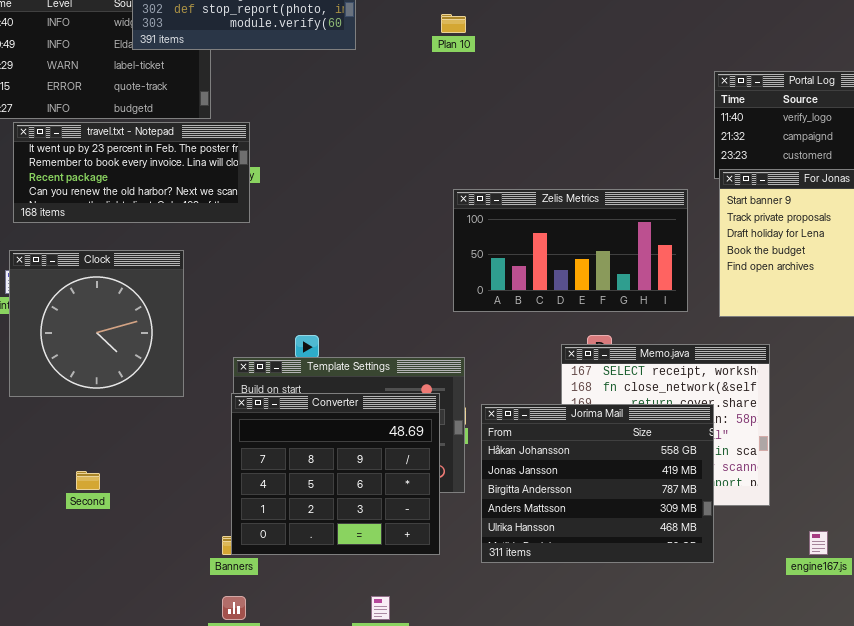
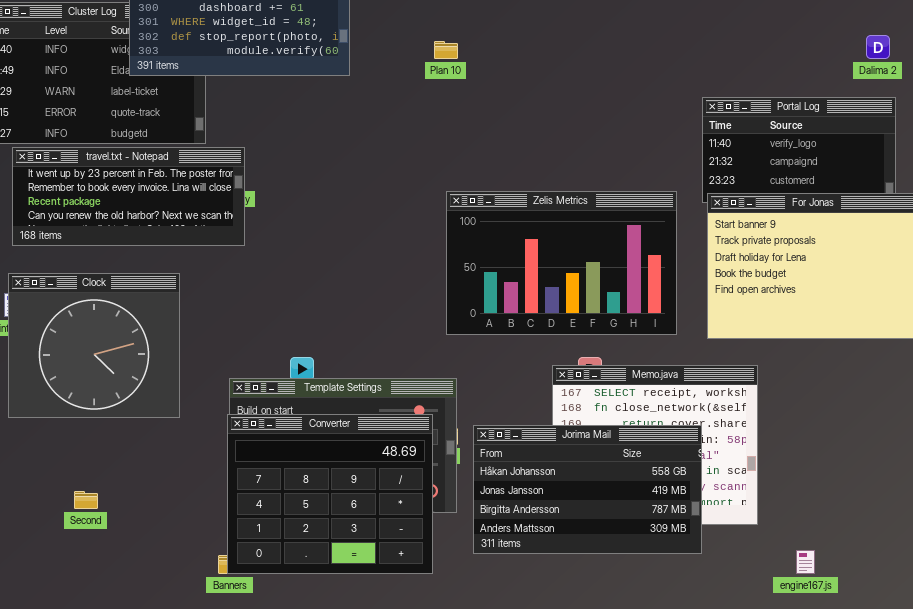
Zelis Metrics: [453,189,688,312] -> [446,191,677,335], resized
Jorima Mail: [481,404,714,563] -> [473,425,702,554], resized

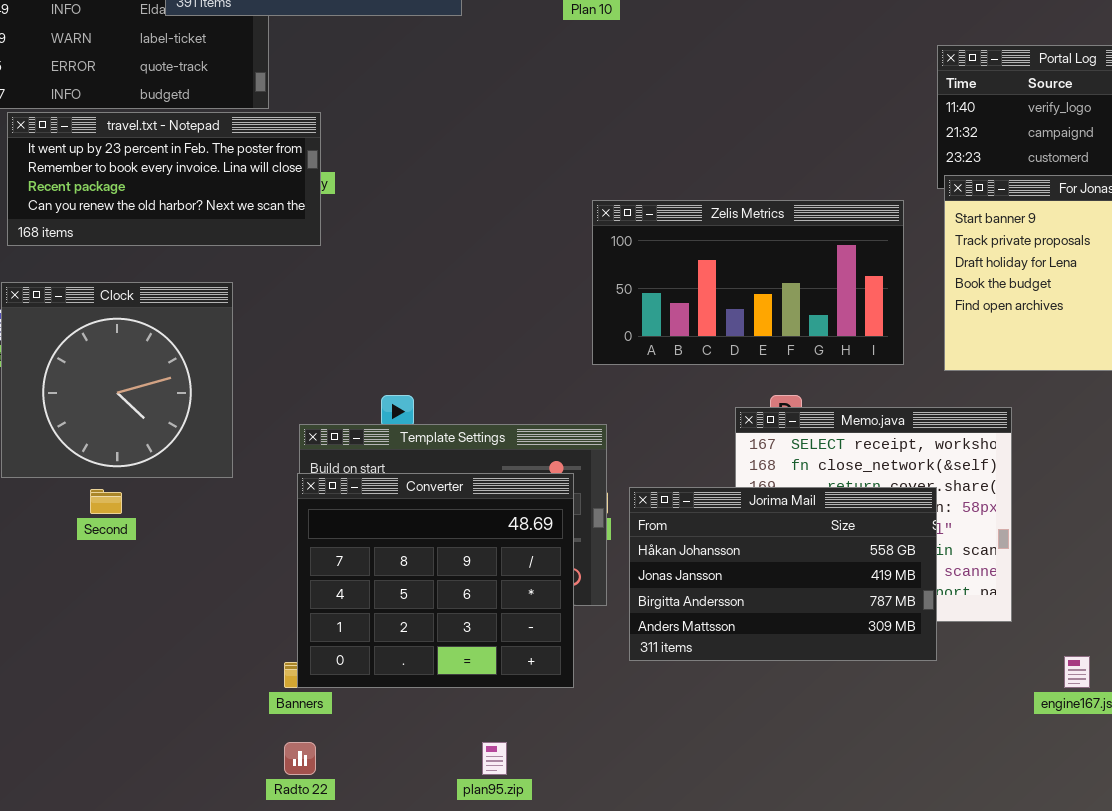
Zelis Metrics: [446,191,677,335] -> [592,200,904,365], resized
Second: [74,491,98,509] -> [90,489,122,514], moved

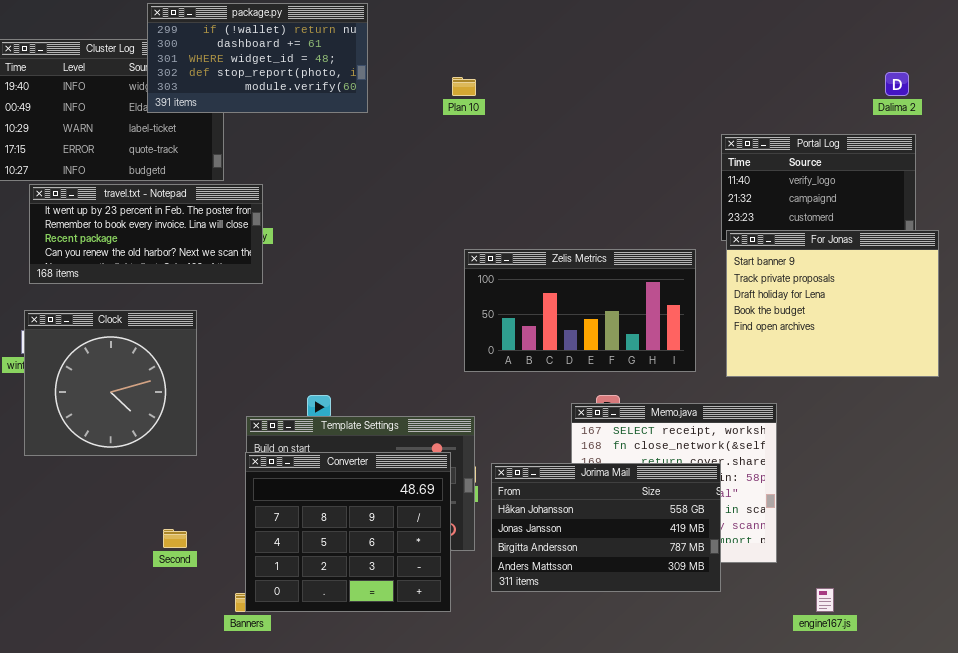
Second: [90,489,122,514] -> [163,529,187,548], moved

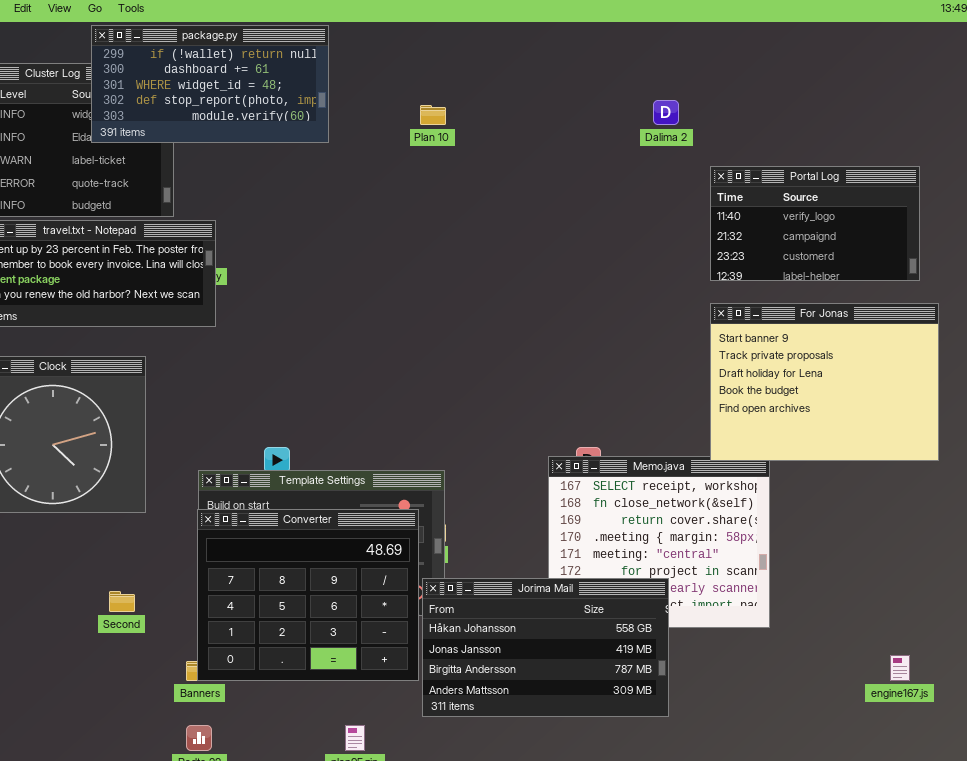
Dalima 2: [885,72,909,96] -> [653,100,679,125], moved
For Jonas: [726,230,939,377] -> [710,303,939,461], moved
Zelis Metrics: [464,249,696,372] -> none, closed
Jorima Mail: [491,463,721,592] -> [422,578,669,717], moved
engine167.js: [816,588,834,612] -> [890,655,910,681], moved

